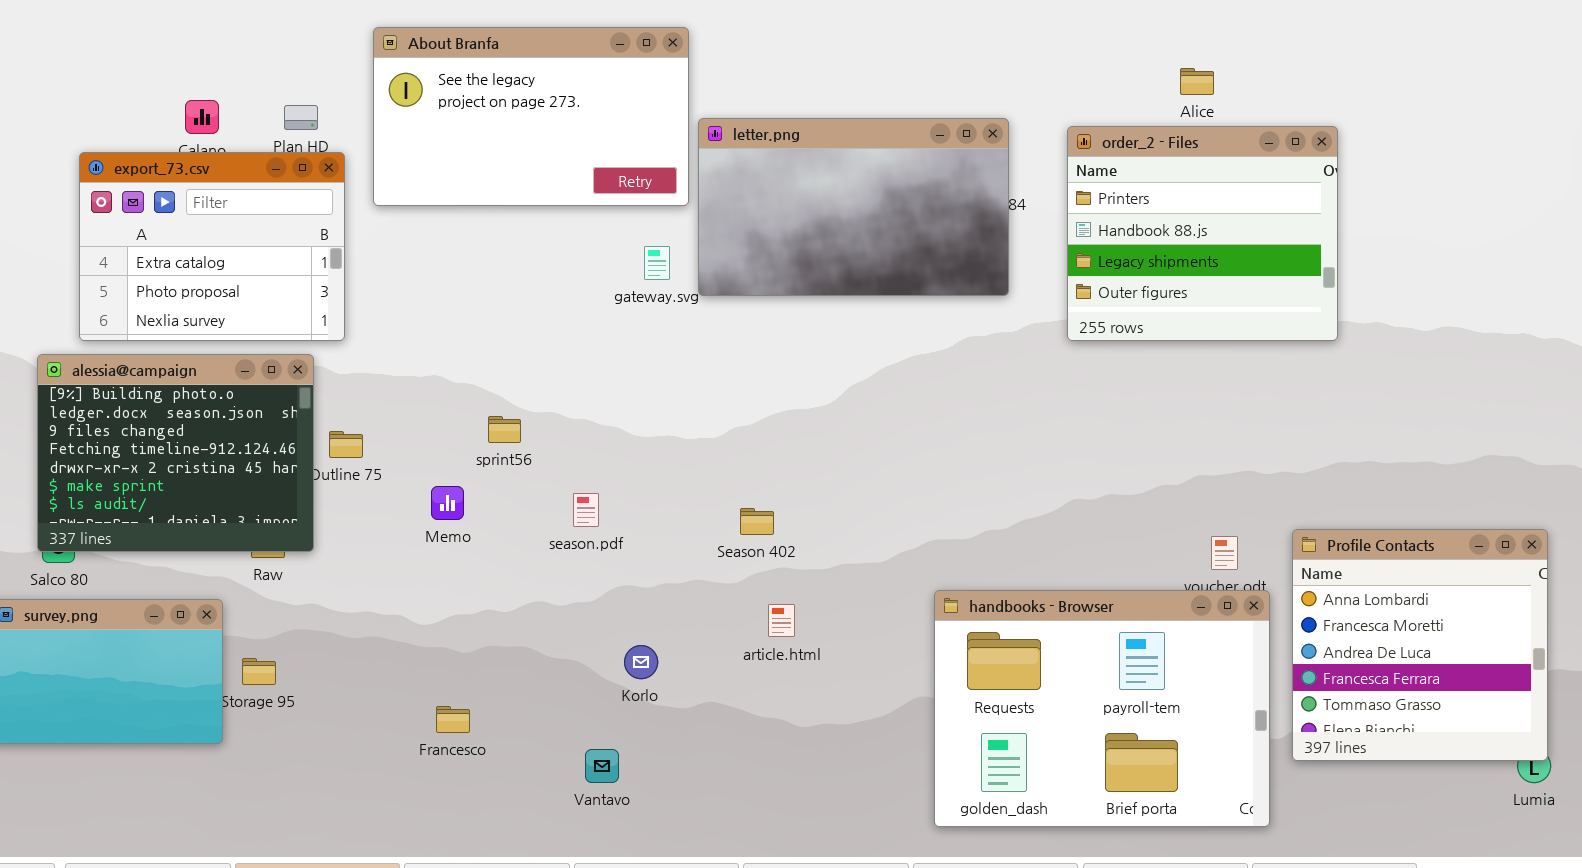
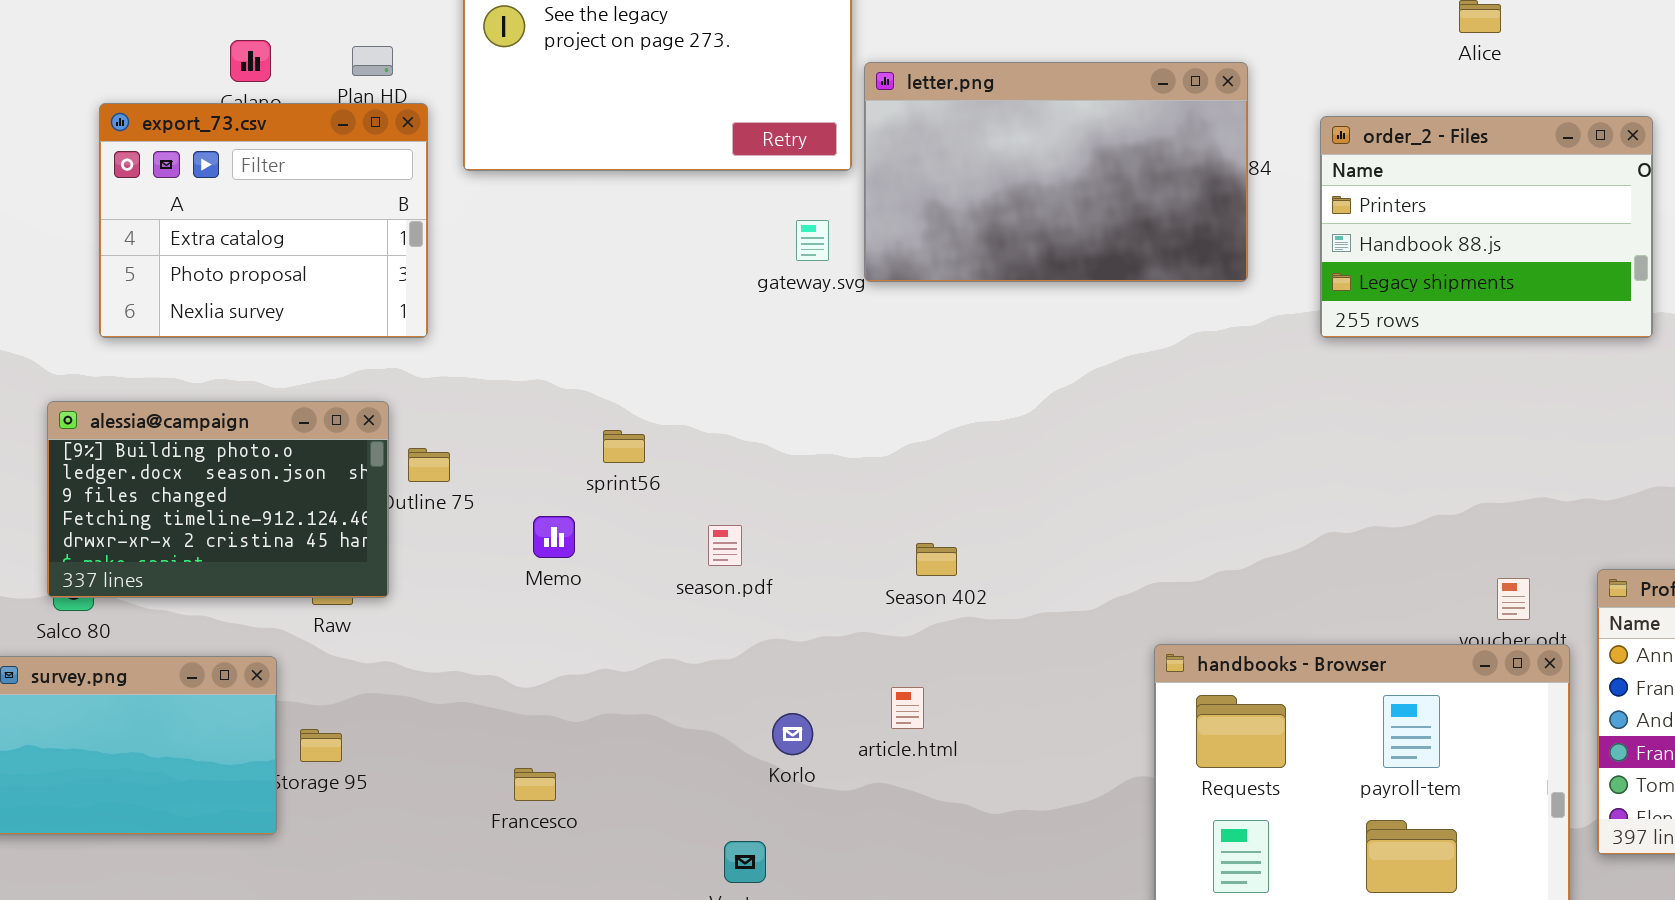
order_2 - Files: [1067,126,1338,341] -> [1320,116,1653,338], resized
alessia@campaign: [37,354,314,552] -> [47,401,389,598], resized
article.html: [768,604,795,637] -> [891,687,924,729], moved
Francesco: [436,706,470,733] -> [514,768,556,801], moved

